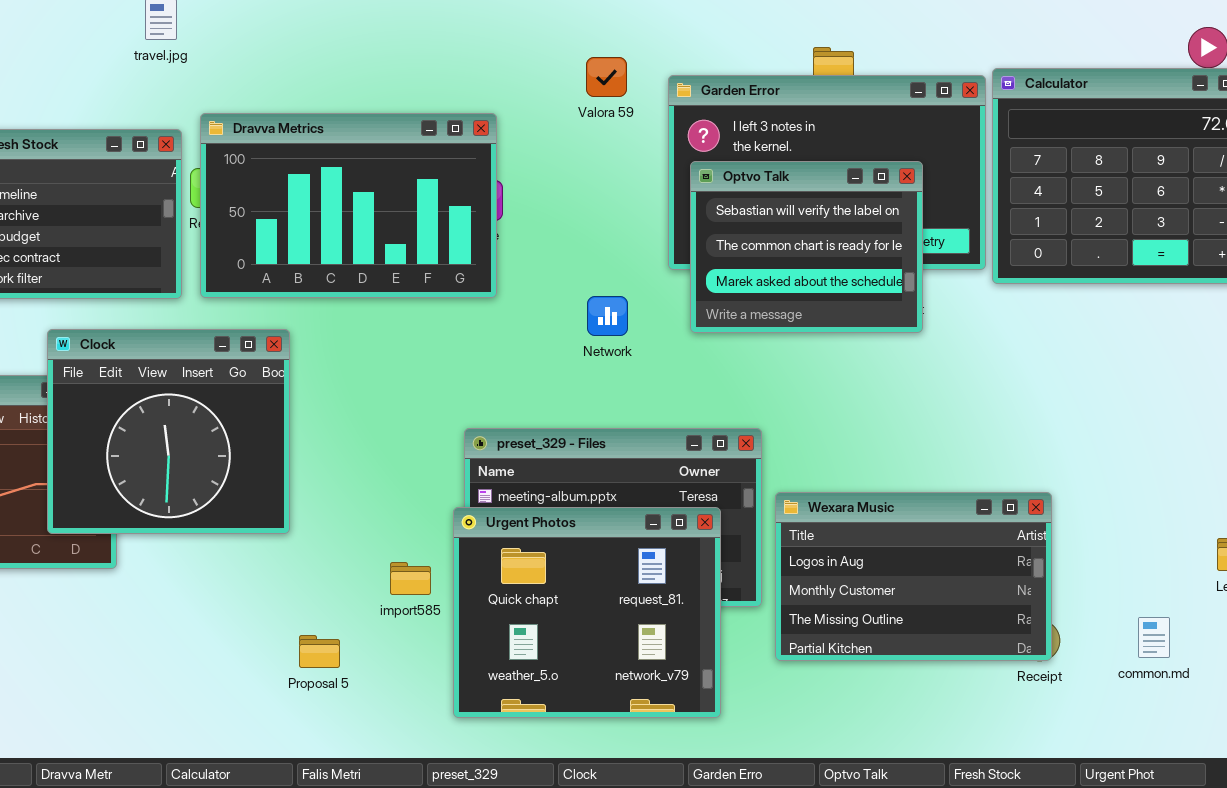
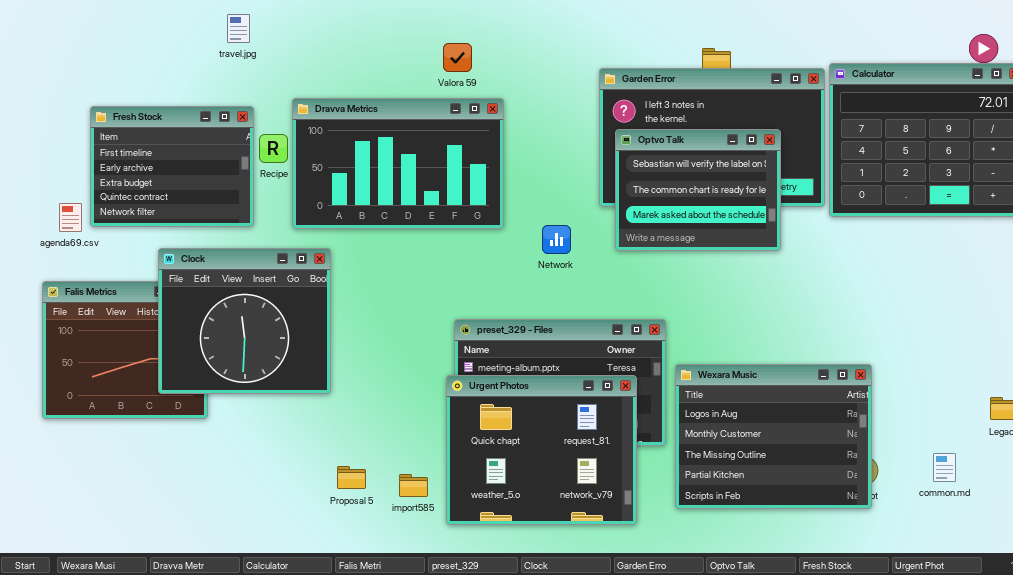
Valora 59: [586,57,627,97] -> [443,43,472,72], moved
Dravva Metrics: [200,113,497,298] -> [292,98,504,229], moved
Wexara Music: [775,492,1052,661] -> [675,364,872,509], resized
import585: [390,562,431,595] -> [399,474,428,497], moved

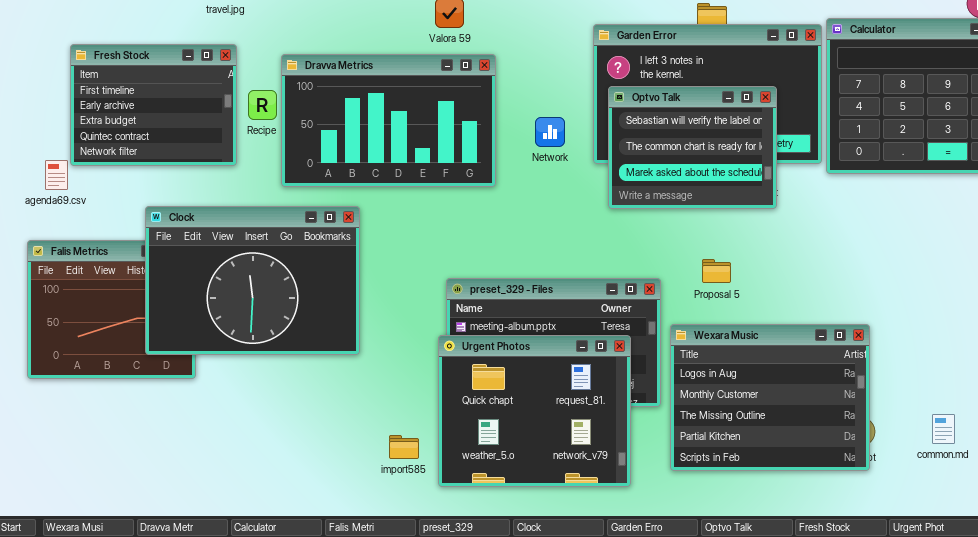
Fresh Stock: [90,106,254,227] -> [70,44,237,166], moved
Network: [542,225,571,254] -> [535,117,565,147], moved
Clock: [158,248,331,394] -> [145,206,360,355], resized
Proposal 5: [337,466,366,489] -> [702,259,731,283], moved

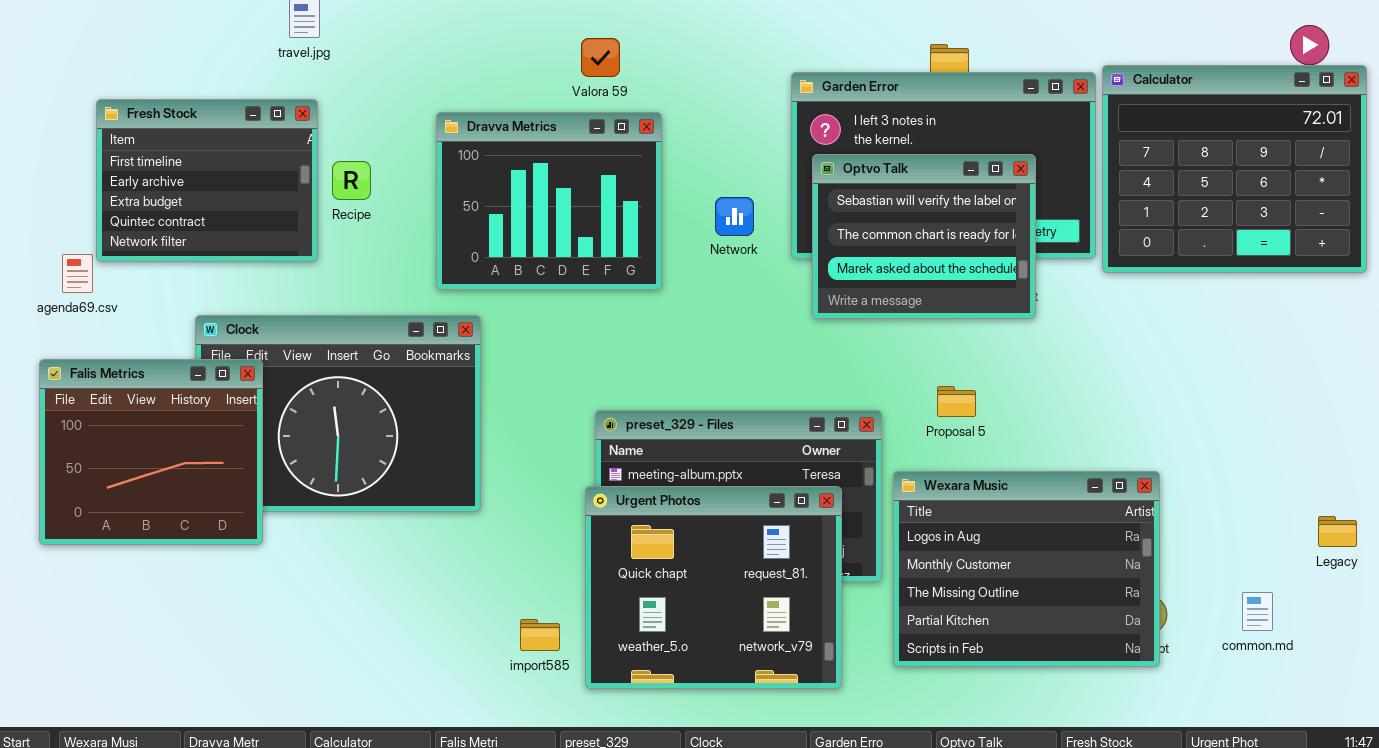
Dravva Metrics: [281,54,496,187] -> [436,112,662,290], resized
Falis Metrics: [27,240,196,379] -> [39,359,263,545], raised

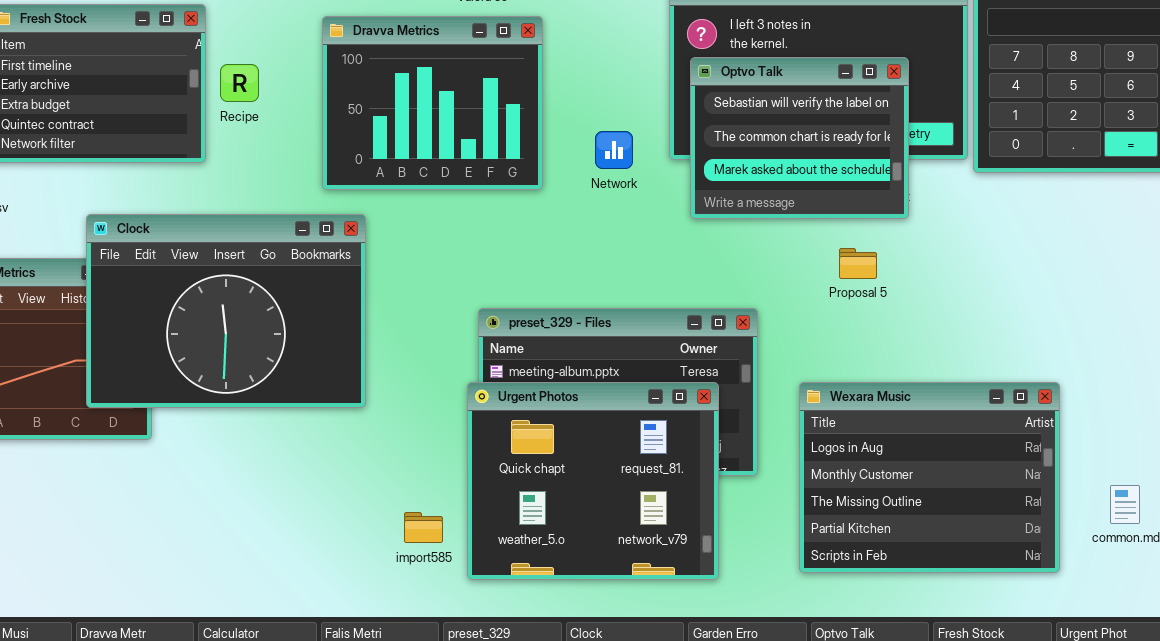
Network: [715,197,754,236] -> [595,131,633,169], moved
Clock: [195,315,481,512] -> [86,214,366,408], raised
Proposal 5: [937,386,976,417] -> [839,248,877,279], moved
Wexara Music: [893,471,1160,667] -> [799,382,1060,573], moved

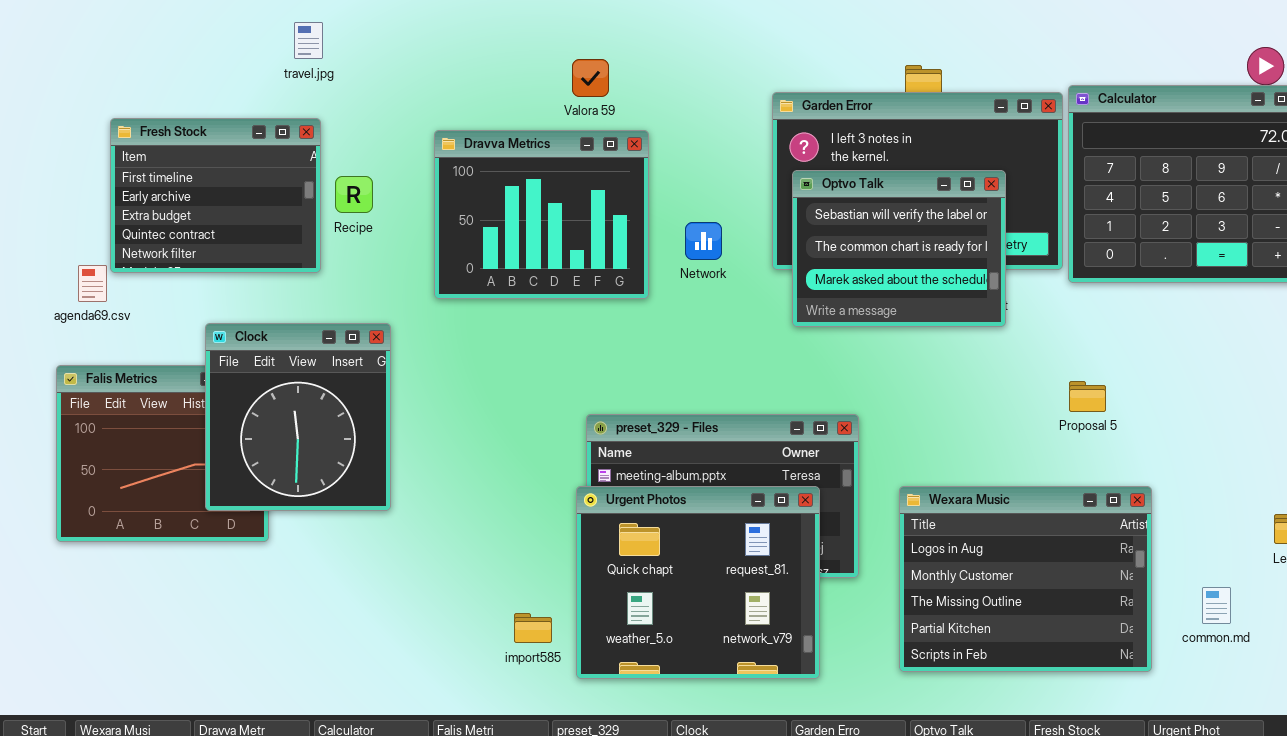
Network: [595,131,633,169] -> [685,222,722,260], moved
Clock: [86,214,366,408] -> [205,323,391,511], resized
Proposal 5: [839,248,877,279] -> [1069,381,1106,412], moved

